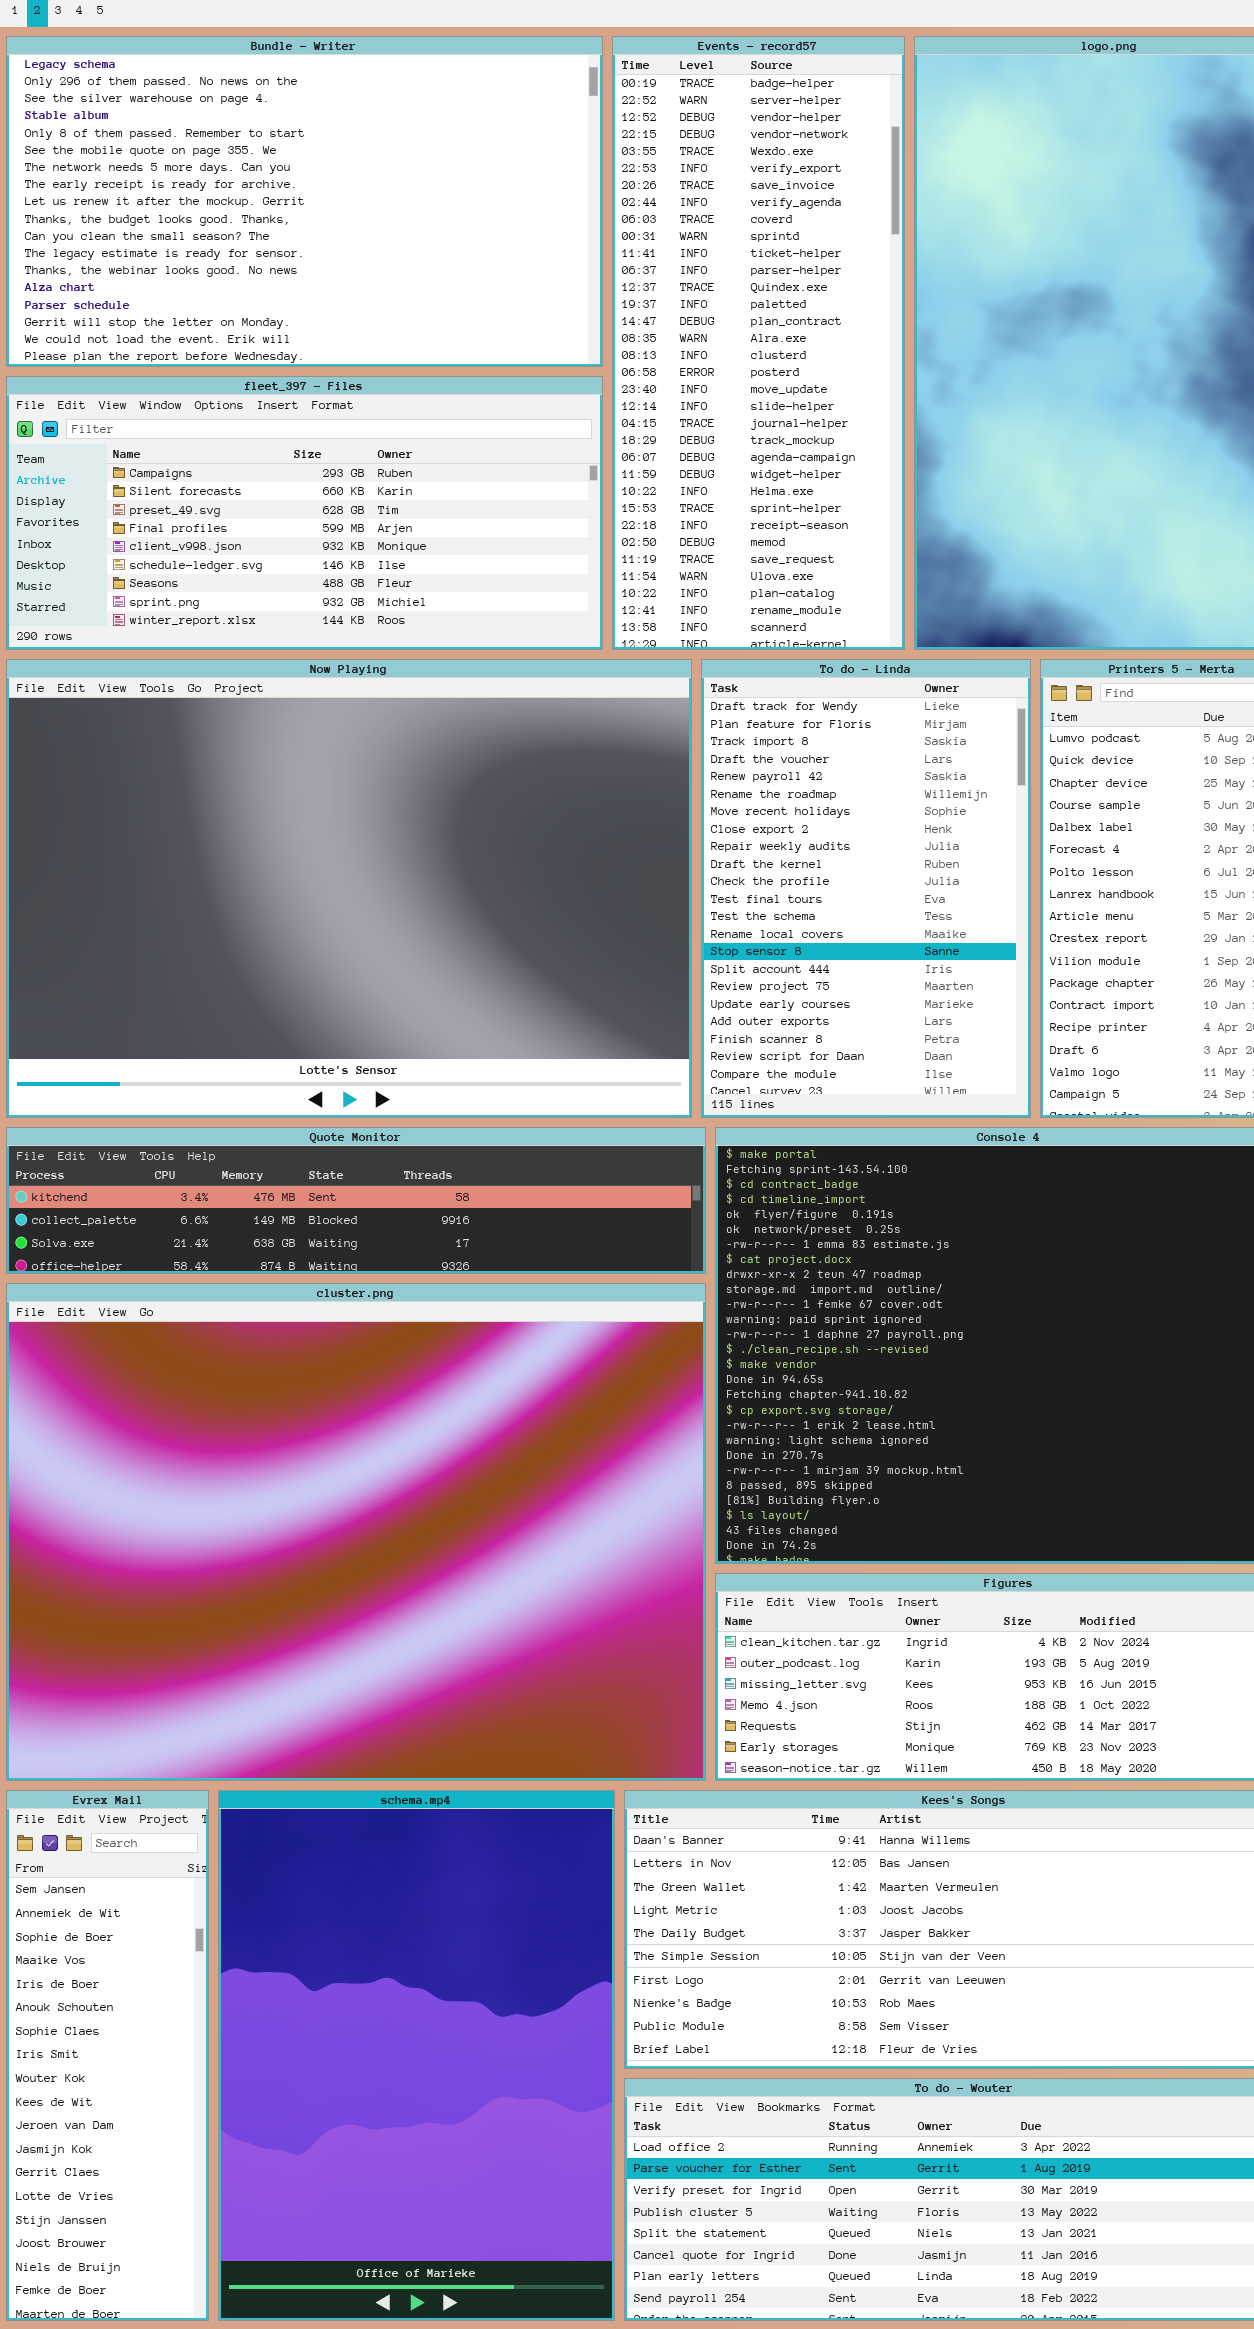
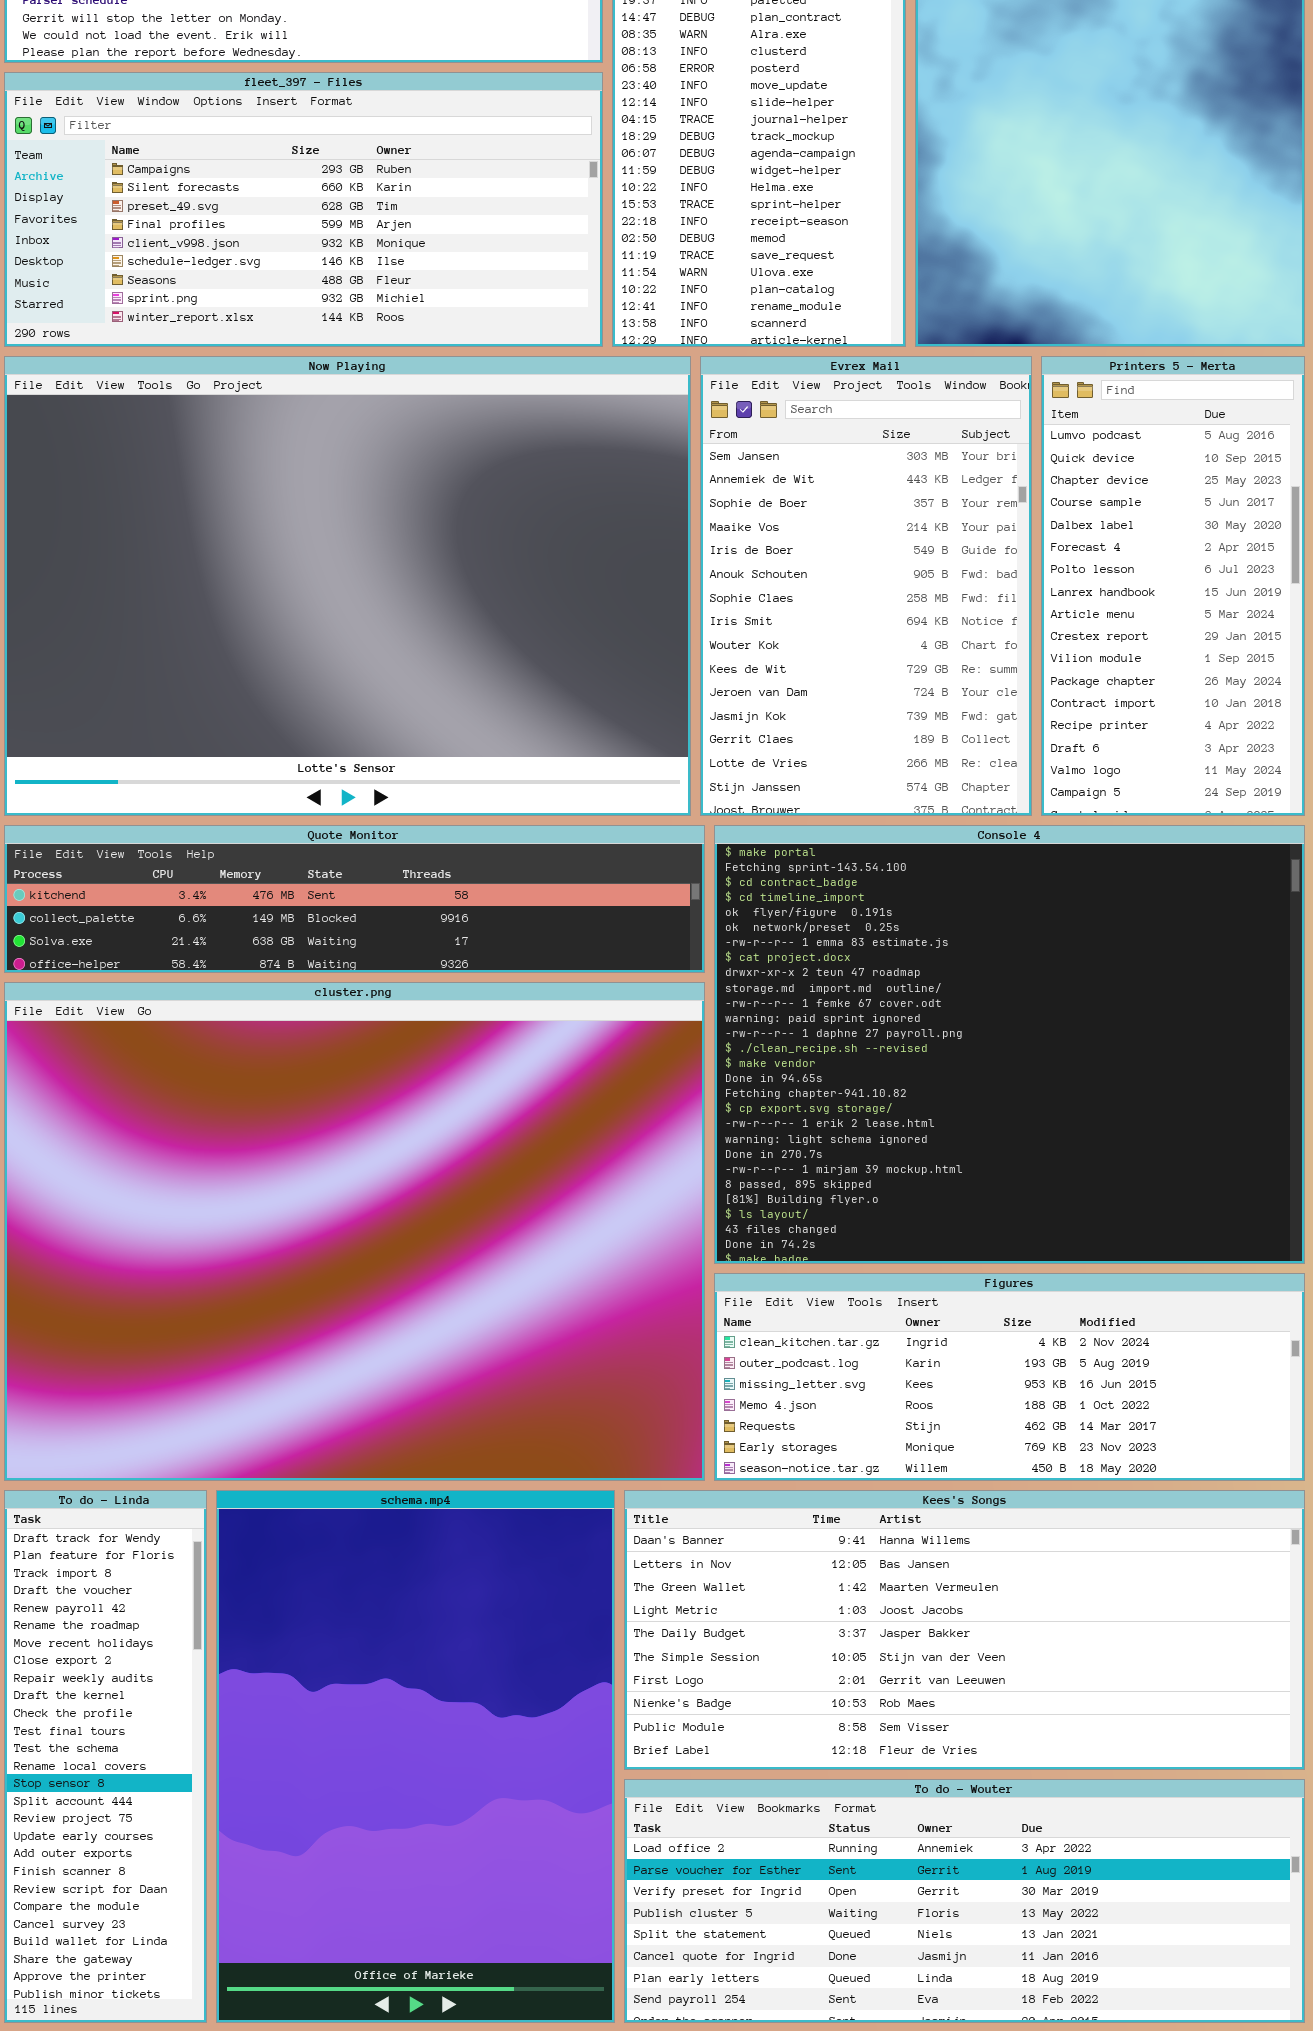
To do - Linda: [701,659,1031,1118] -> [4,1490,207,2023], moved, resized
Evrex Mail: [6,1790,209,2321] -> [700,356,1032,816], moved, resized

